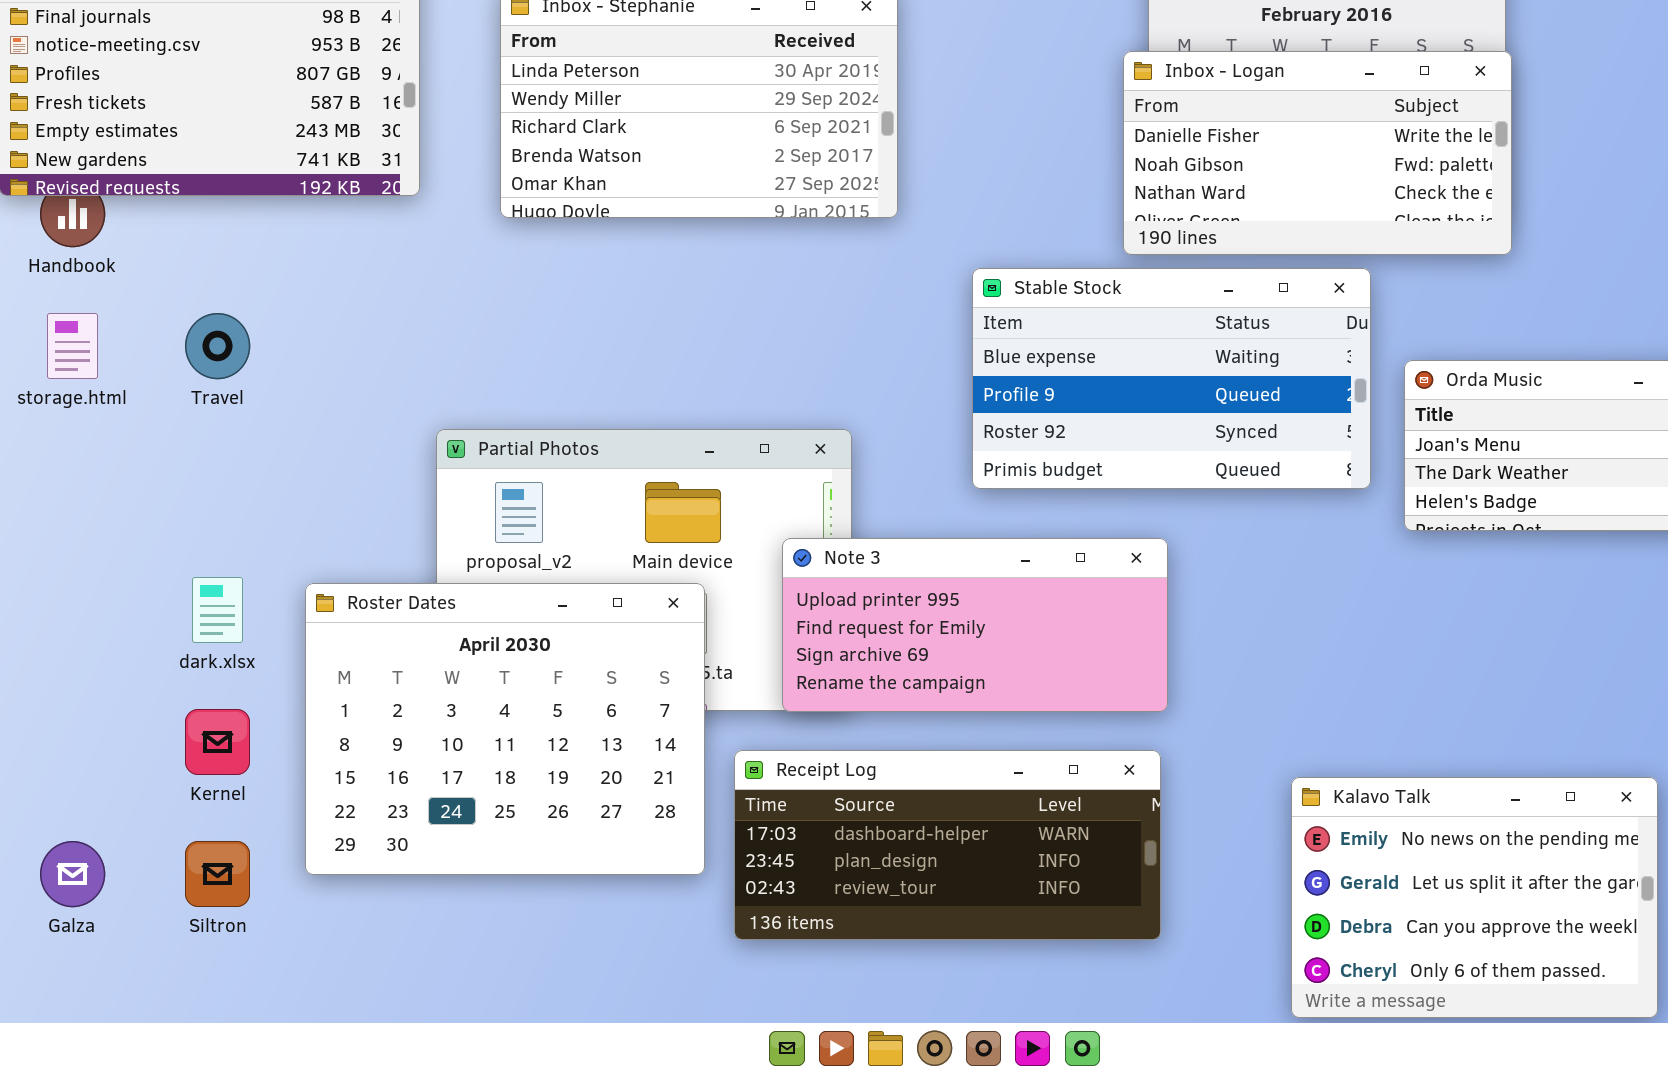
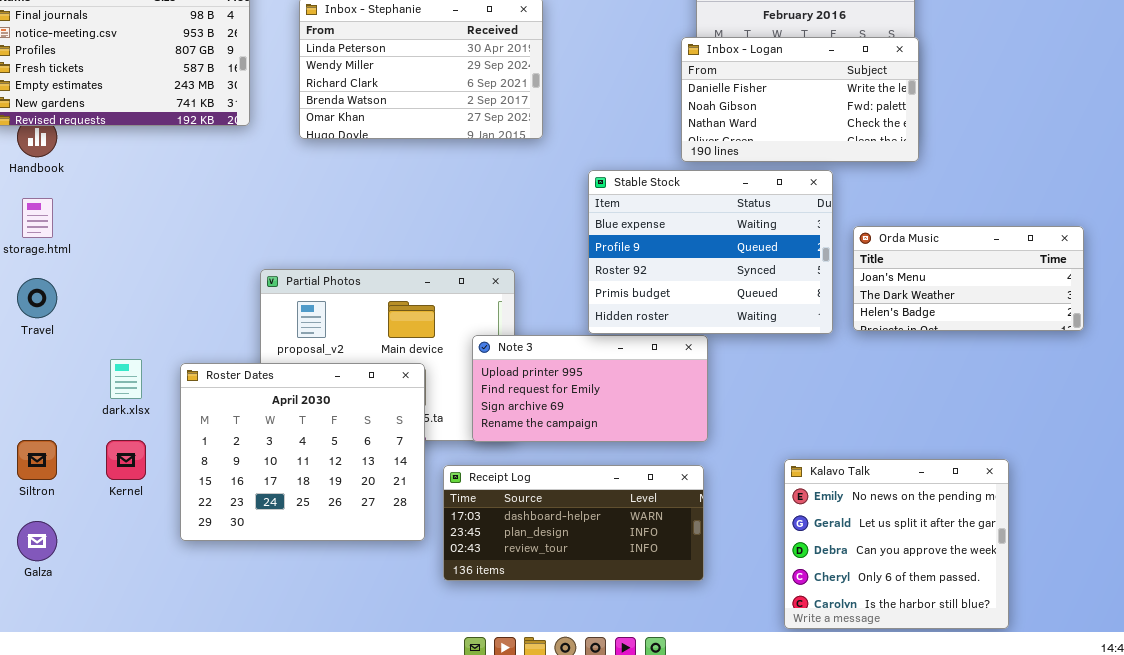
Stable Stock: [972,268,1371,489] -> [588,170,833,334], resized
Travel: [185,313,250,379] -> [17,278,57,318], moved
Kalavo Talk: [1291,777,1658,1018] -> [784,459,1009,629], resized
Siltron: [185,841,250,907] -> [17,440,57,480], moved

